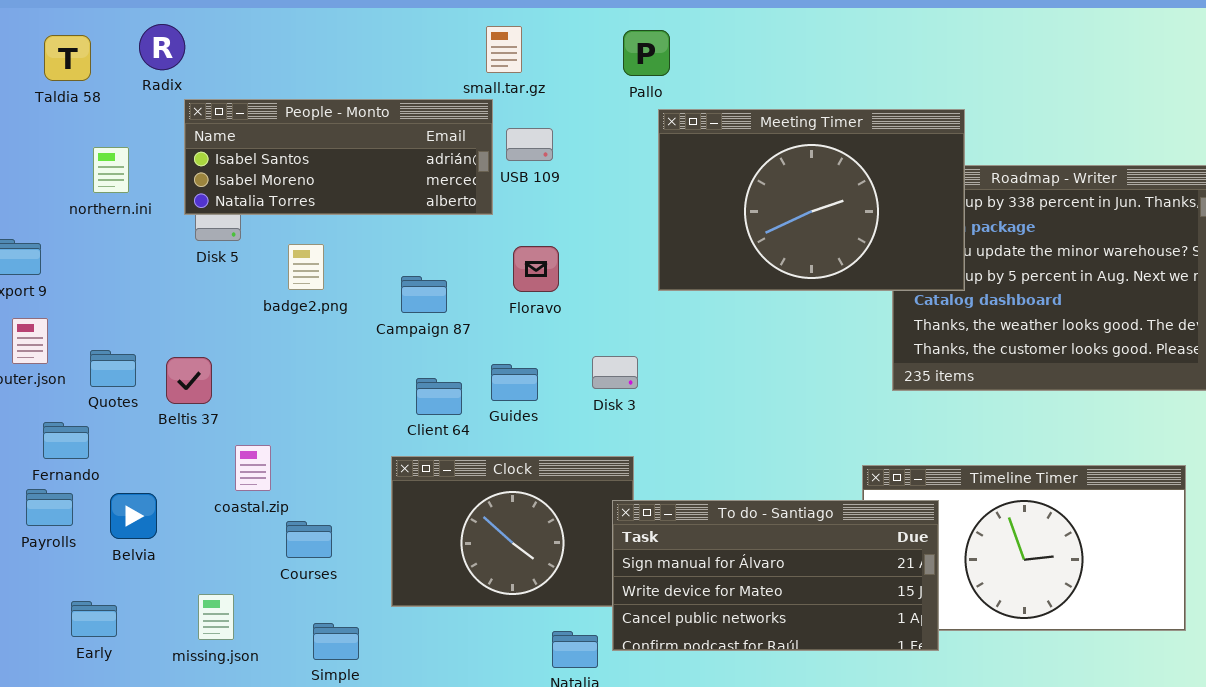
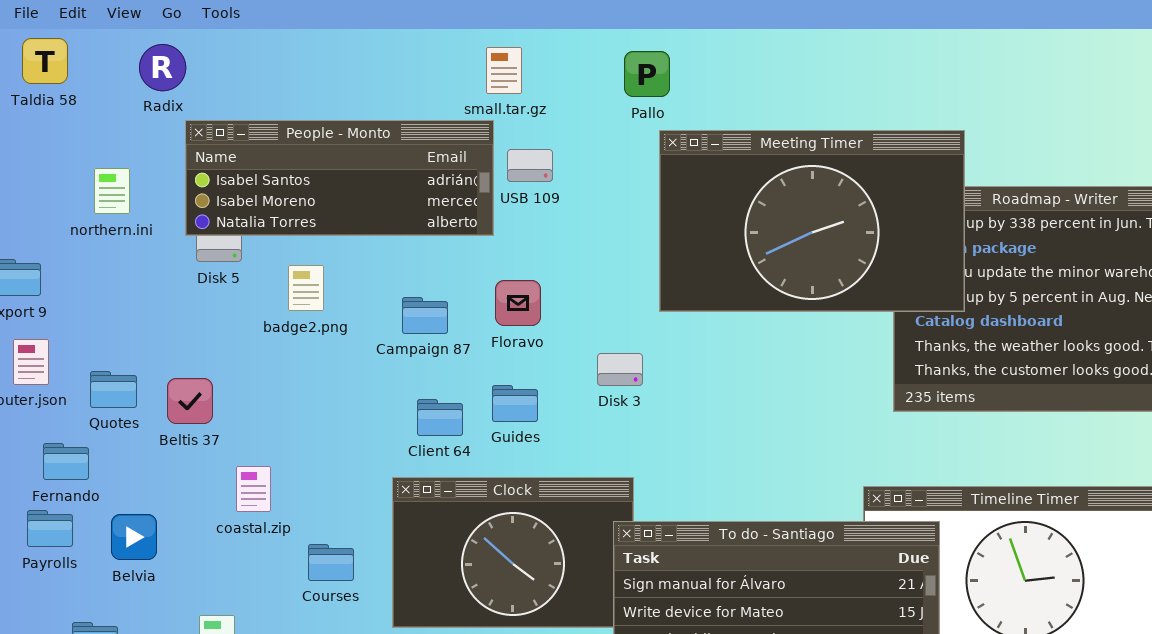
Taldia 58: [44,35,91,81] -> [22,38,68,84], moved
Floravo: [513,246,559,292] -> [495,280,541,326], moved
Disk 3: [592,356,638,389] -> [597,353,643,386], moved
Courses: [286,521,332,558] -> [308,544,354,581], moved

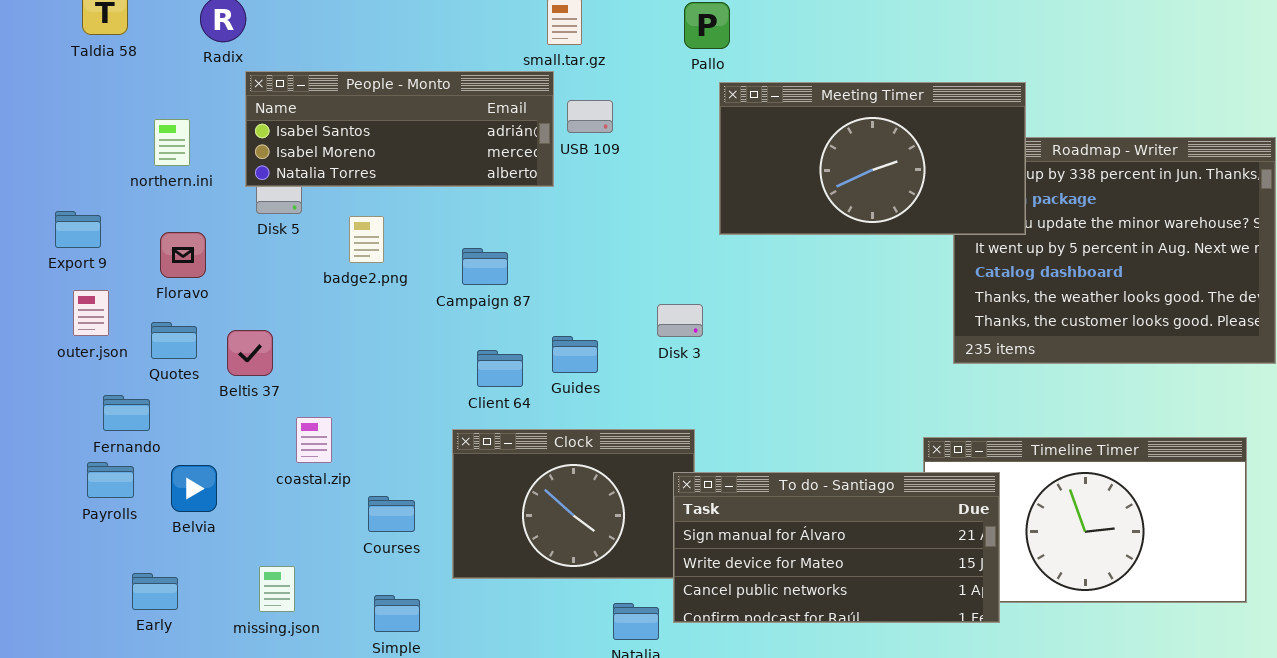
Meeting Timer: [659,130,965,312] -> [719,82,1026,235], resized
Floravo: [495,280,541,326] -> [160,232,206,278], moved

